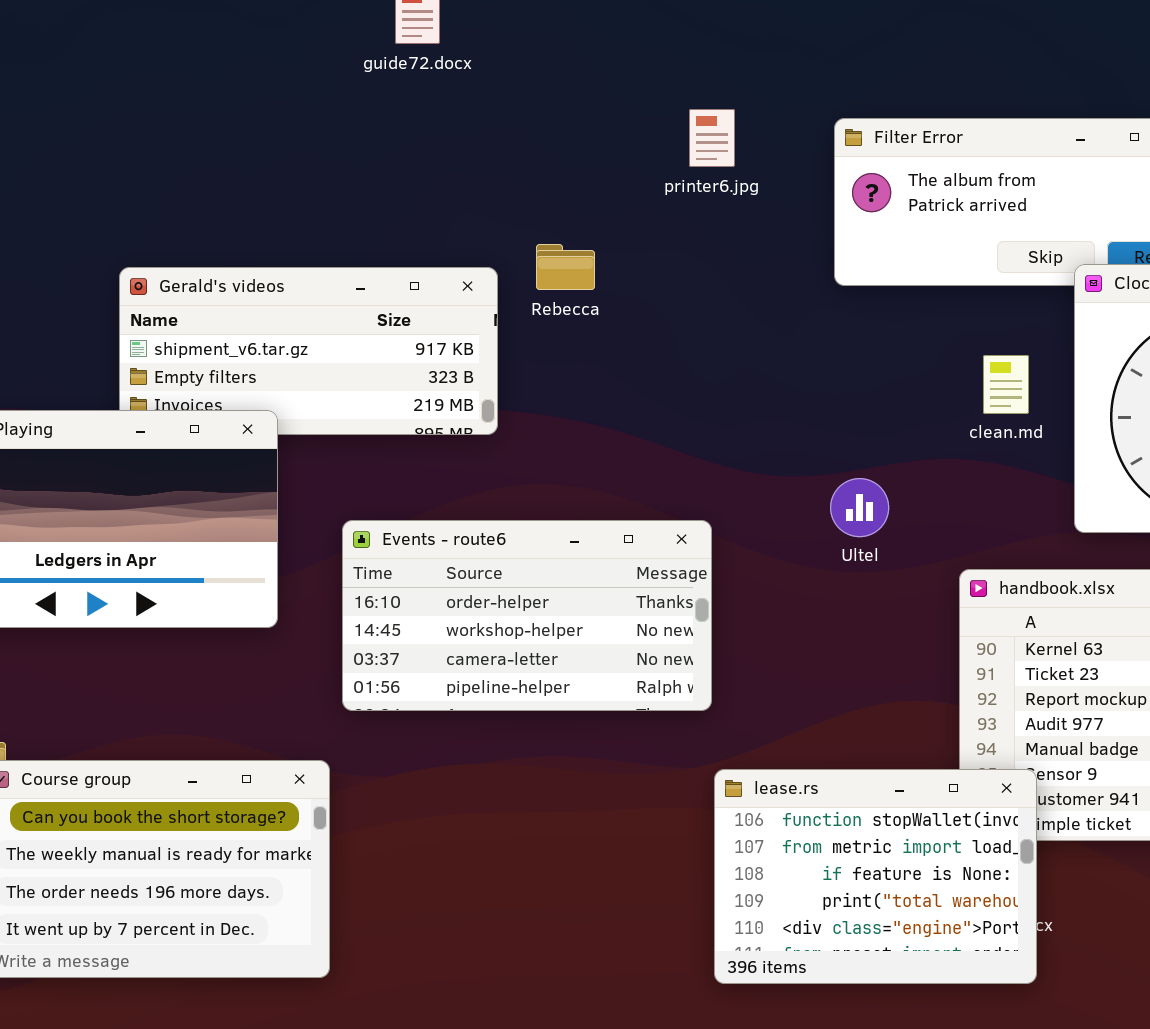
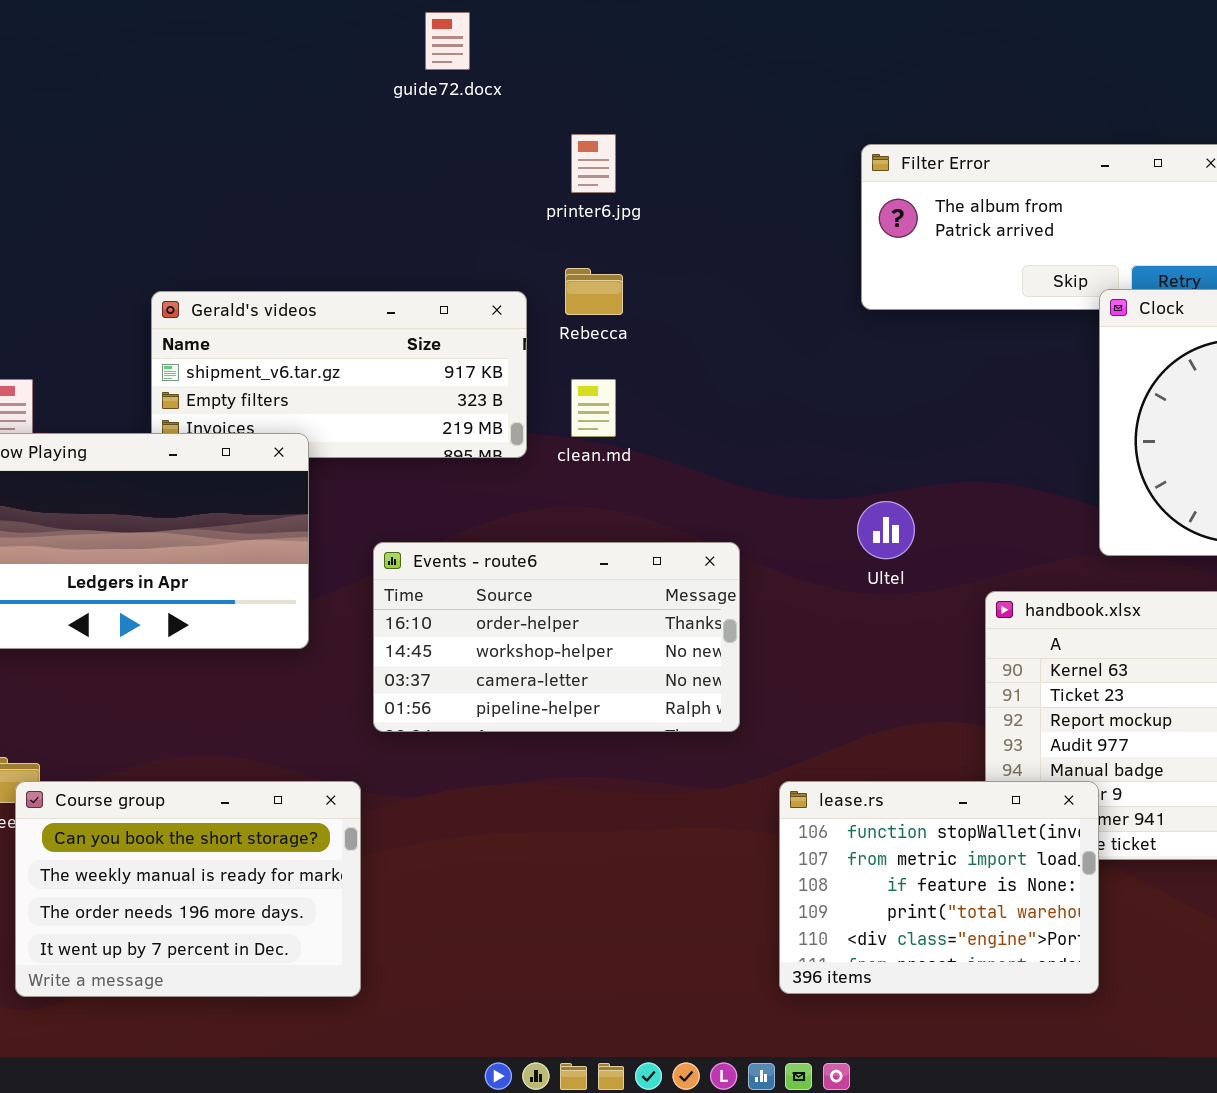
printer6.jpg: [689,109,735,167] -> [571,134,616,193], moved
clean.md: [983,355,1029,414] -> [571,379,616,437], moved
lease.rs: [714,769,1037,984] -> [779,781,1099,994], moved

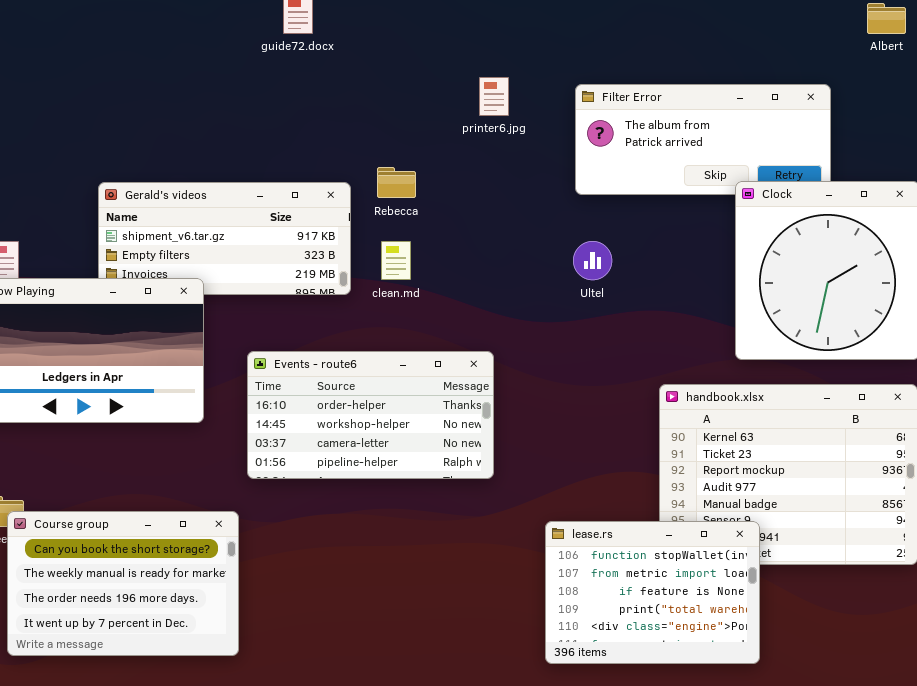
printer6.jpg: [571,134,616,193] -> [479,77,509,116], moved
Ultel: [857,501,915,559] -> [573,241,612,280], moved
lease.rs: [779,781,1099,994] -> [545,521,760,664], moved

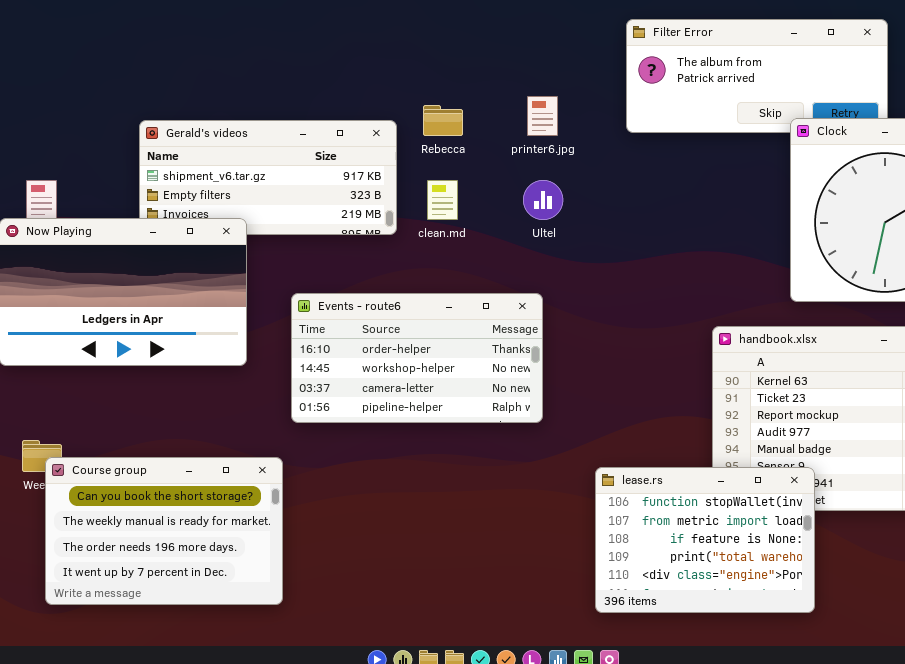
printer6.jpg: [479,77,509,116] -> [527,96,558,136], moved
Ultel: [573,241,612,280] -> [523,180,563,220], moved

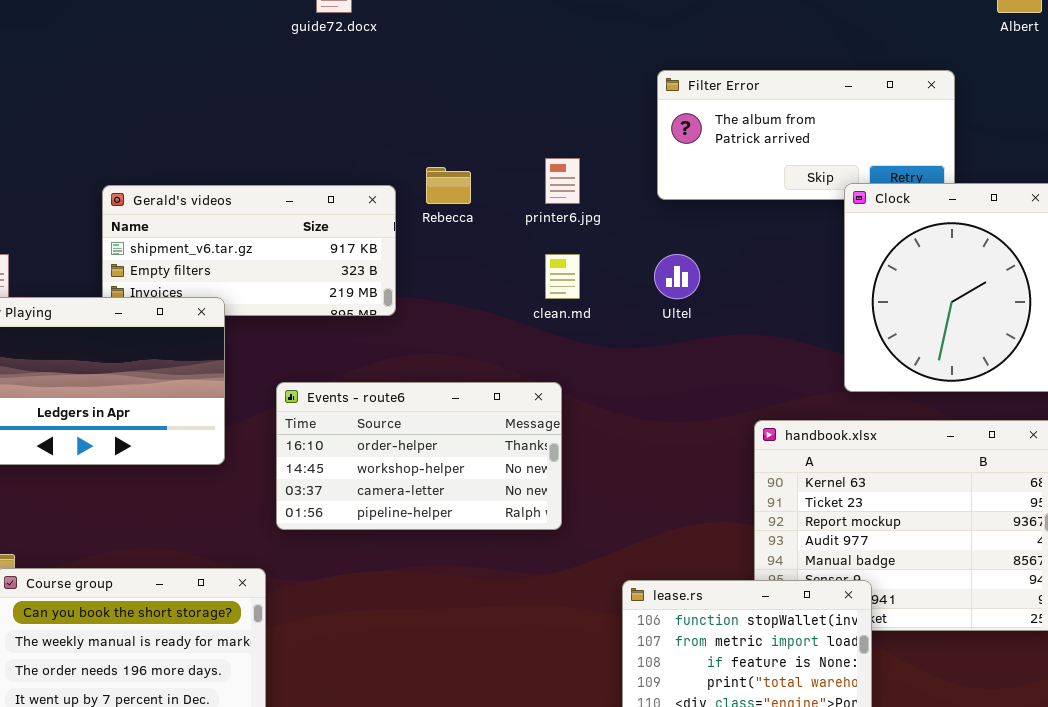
clean.md: [427,180,458,220] -> [545,254,580,299], moved
Ultel: [523,180,563,220] -> [654,254,700,299], moved

